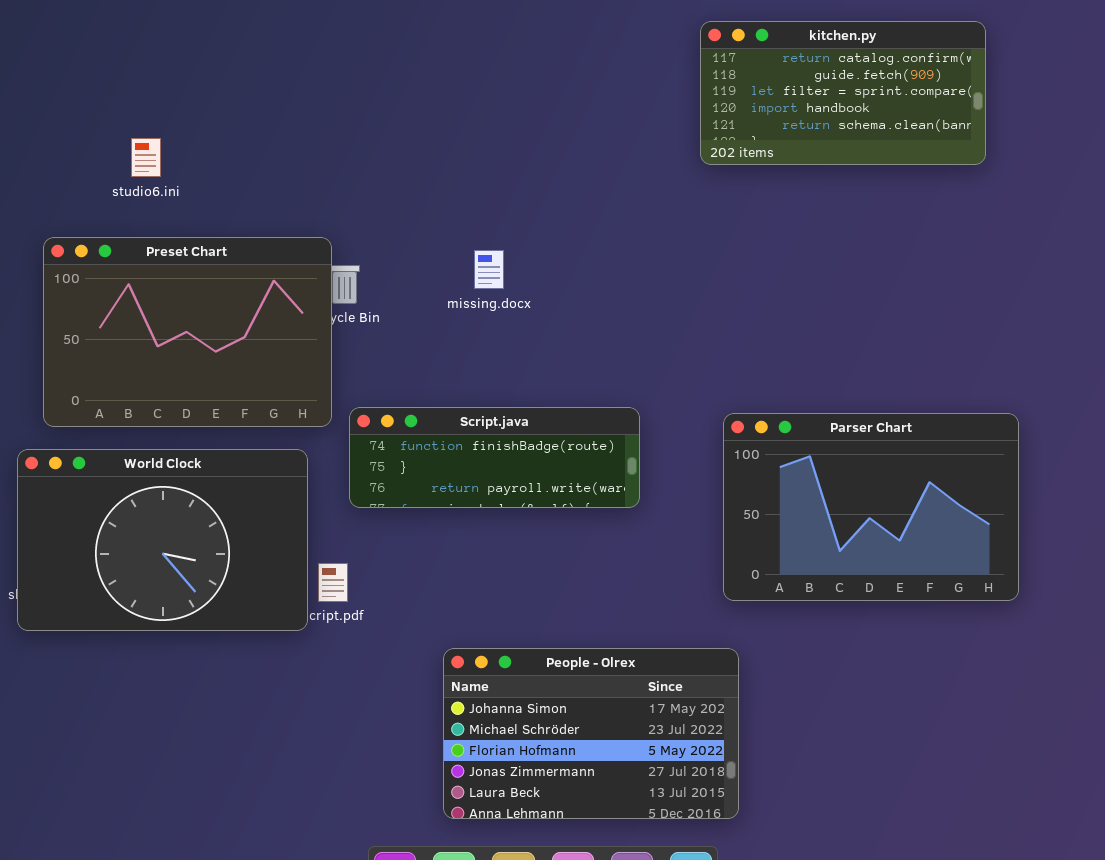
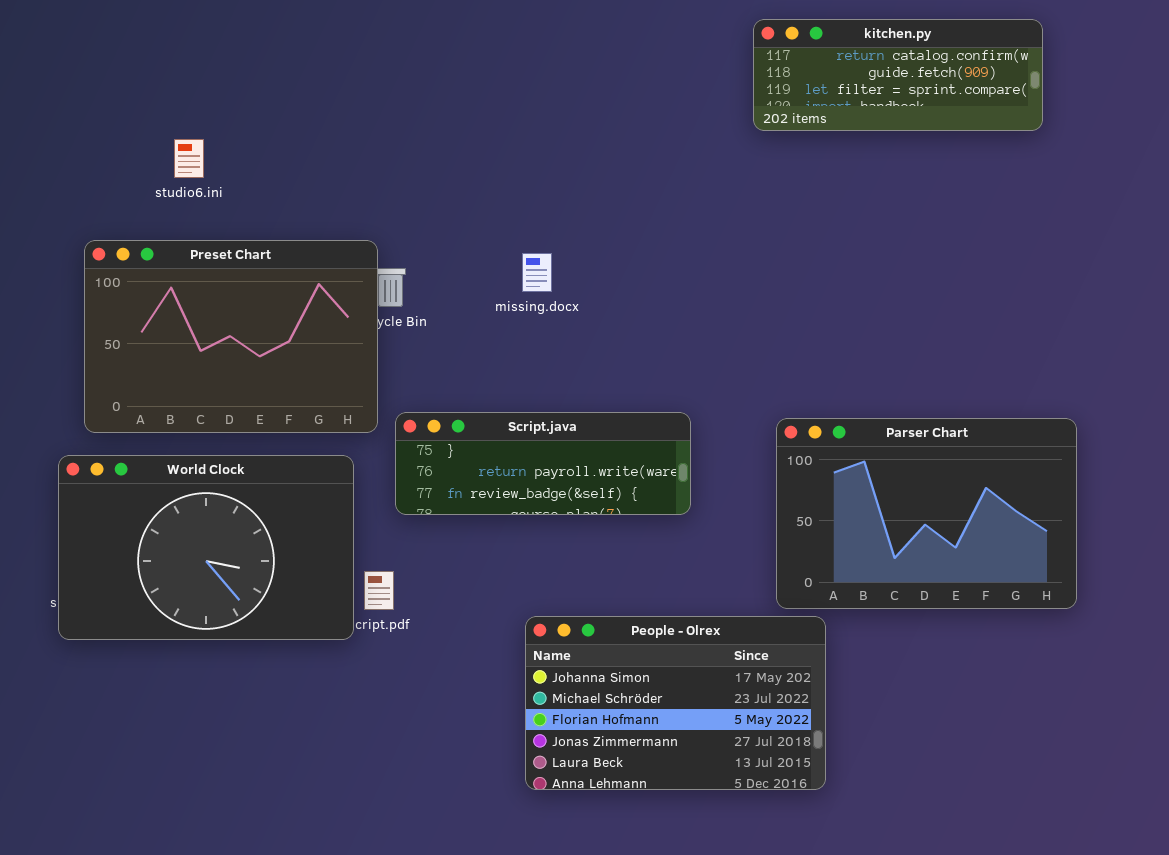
kitchen.py: [700,21,986,165] -> [753,19,1043,131], resized
Script.java: [349,407,640,508] -> [395,412,691,515], scrolled down 1 row
People - Olrex: [443,648,739,819] -> [525,616,826,790], moved

